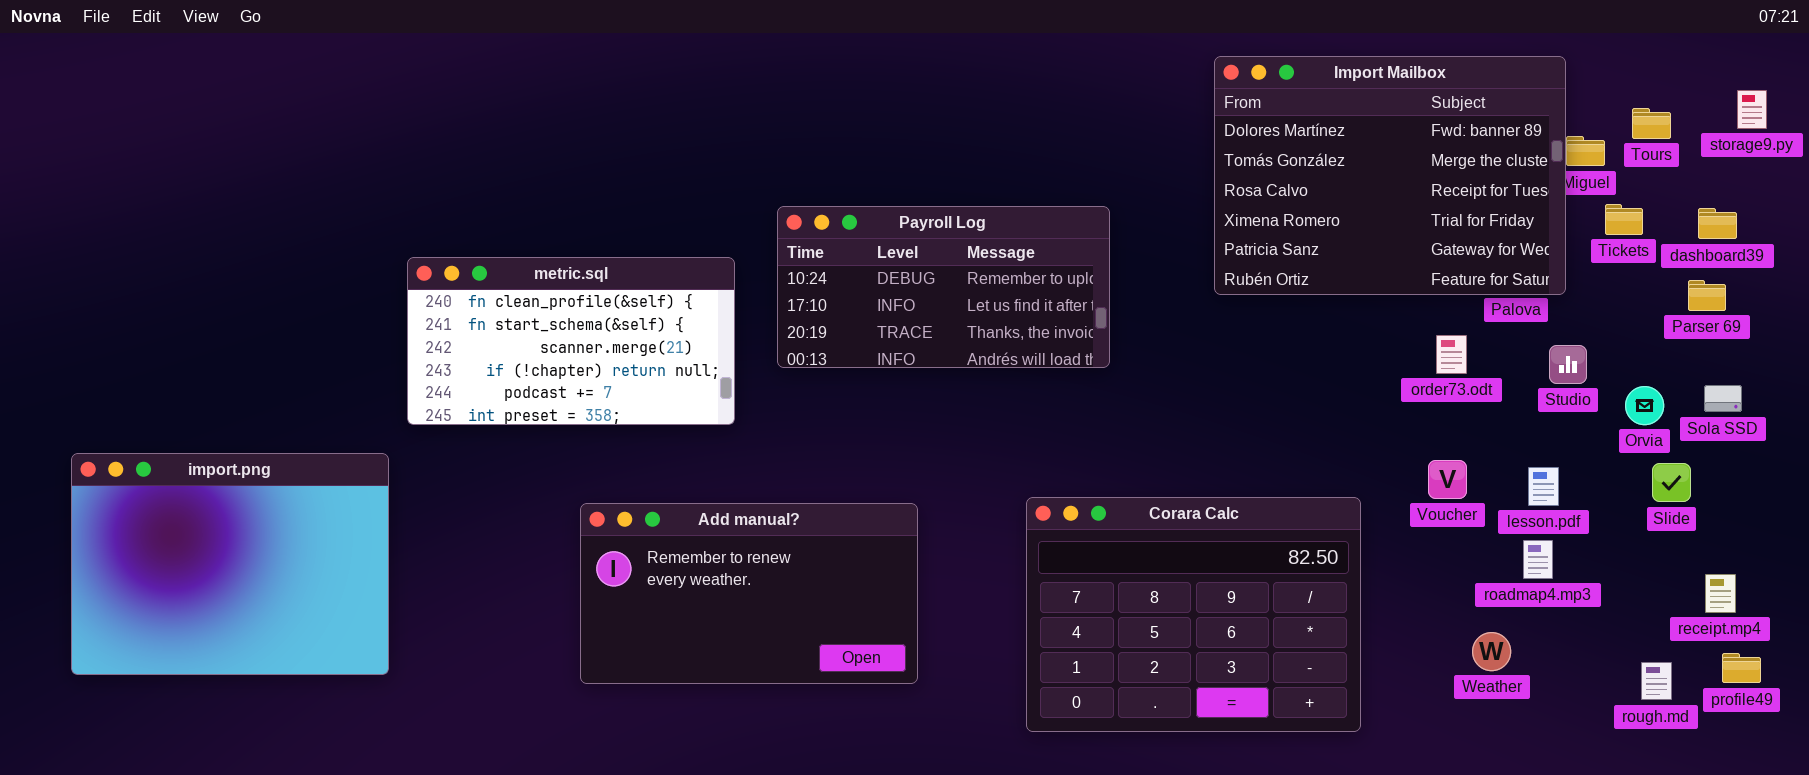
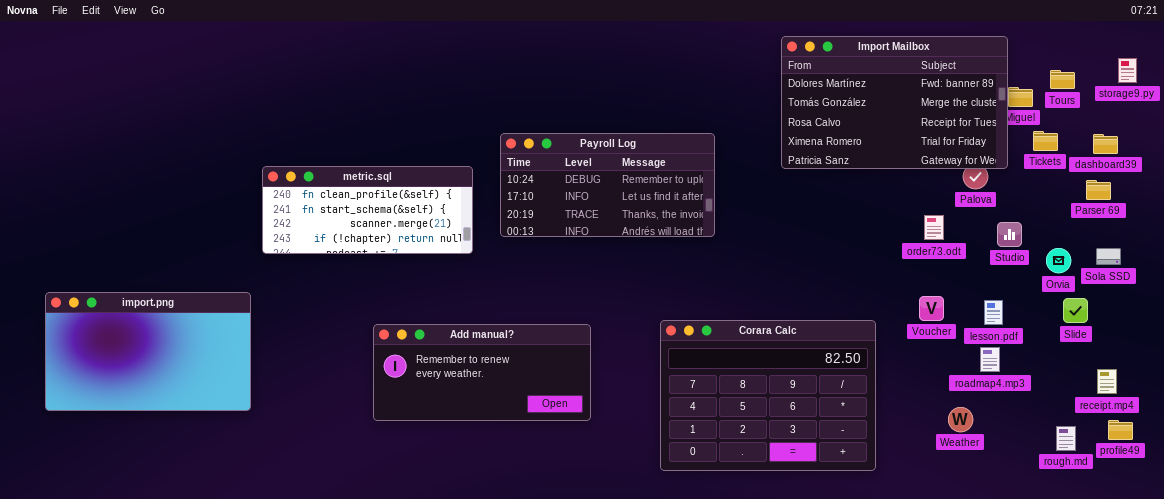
Import Mailbox: [1214,56,1566,295] -> [781,36,1008,169], resized
metric.sql: [407,257,735,425] -> [262,166,473,254], resized
import.png: [71,453,389,675] -> [45,292,251,411], resized
Add manual?: [580,503,918,684] -> [373,324,591,421], resized

